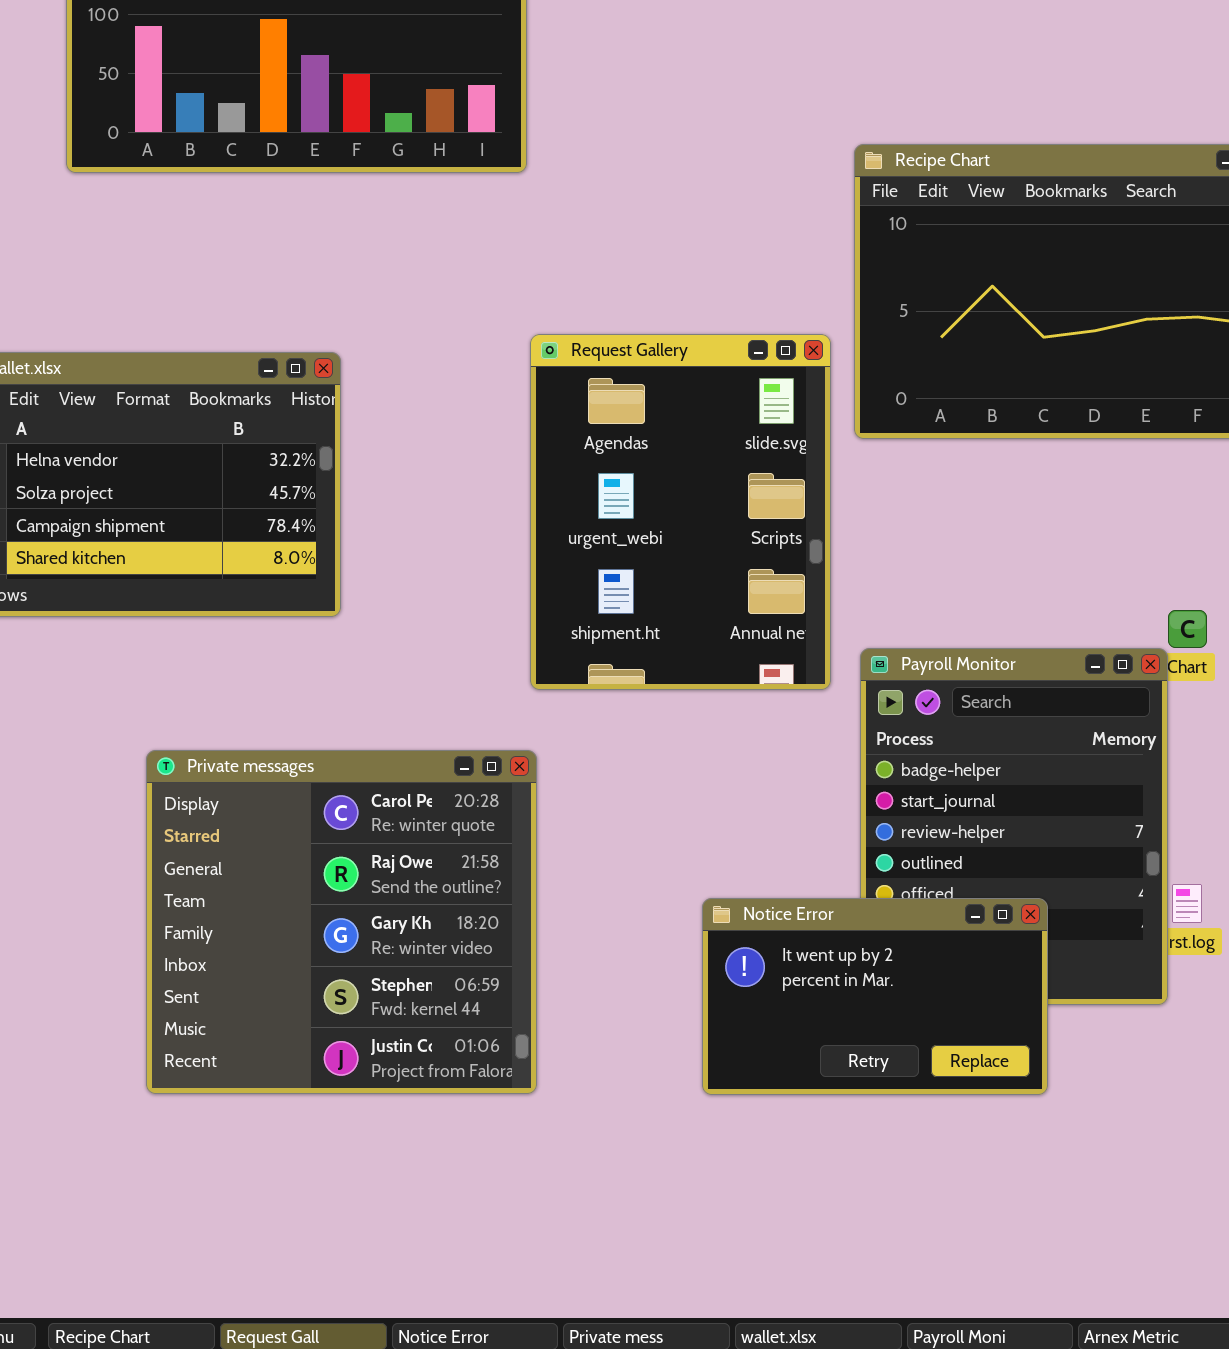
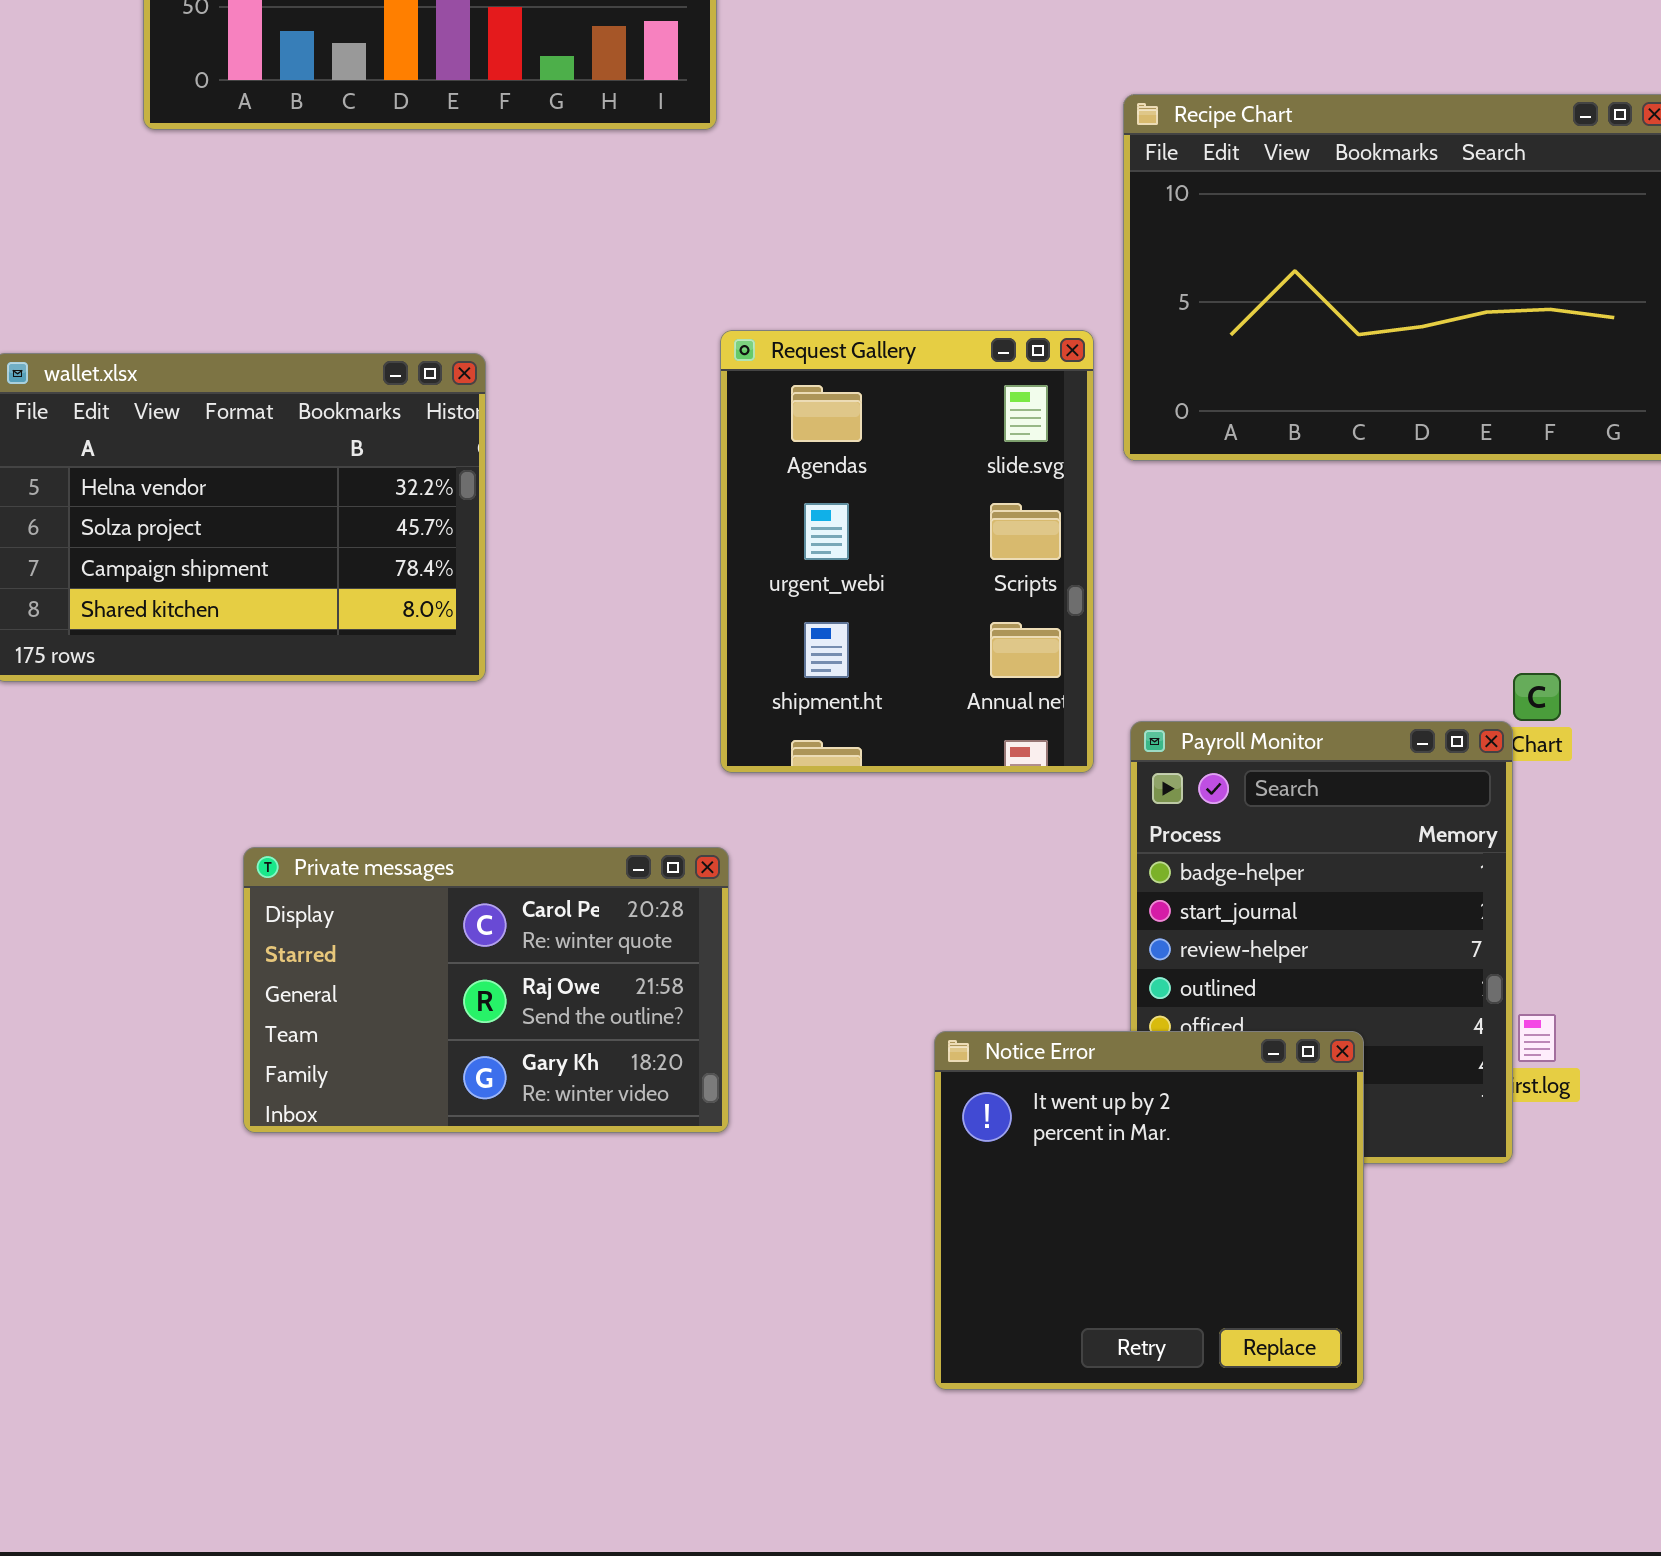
Private messages: [146,750,537,1094] -> [243,847,729,1133], resized
Notice Error: [702,898,1048,1095] -> [934,1031,1364,1390], resized

